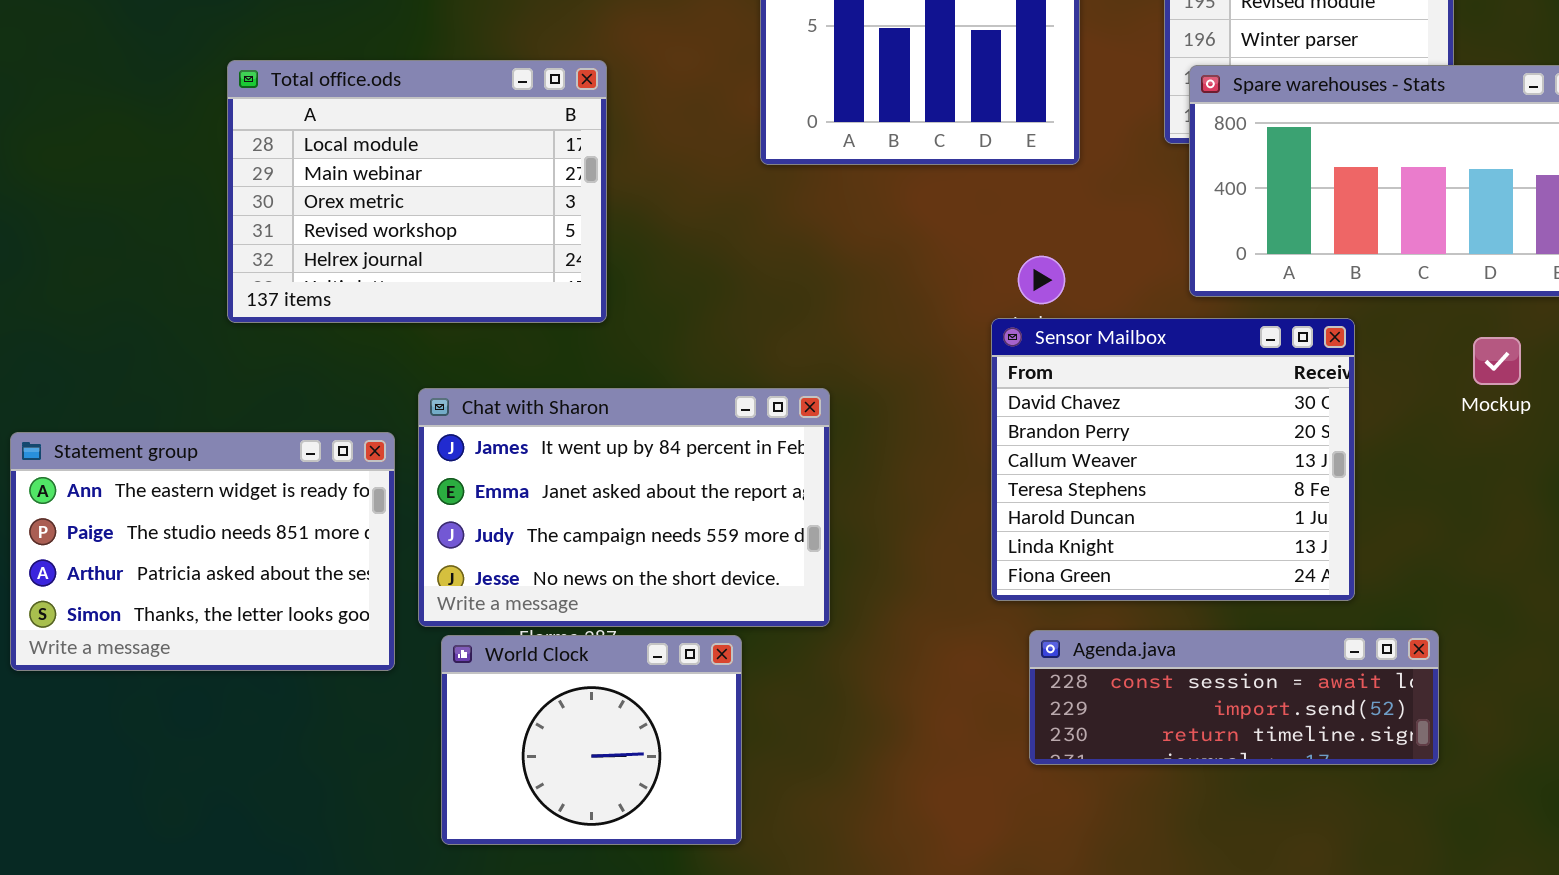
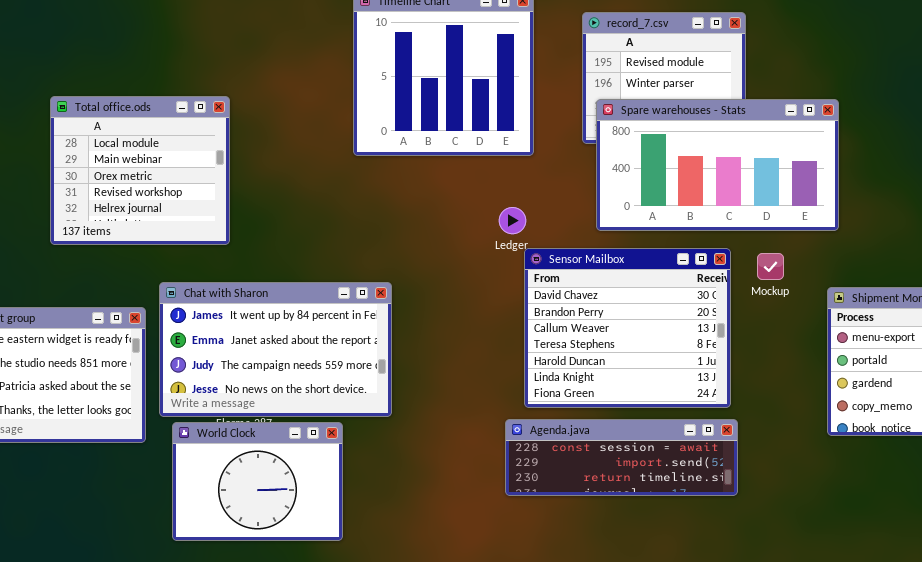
Total office.ods: [227,60,607,323] -> [50,96,230,245], resized
Sensor Mailbox: [991,318,1355,601] -> [524,248,731,408], moved

